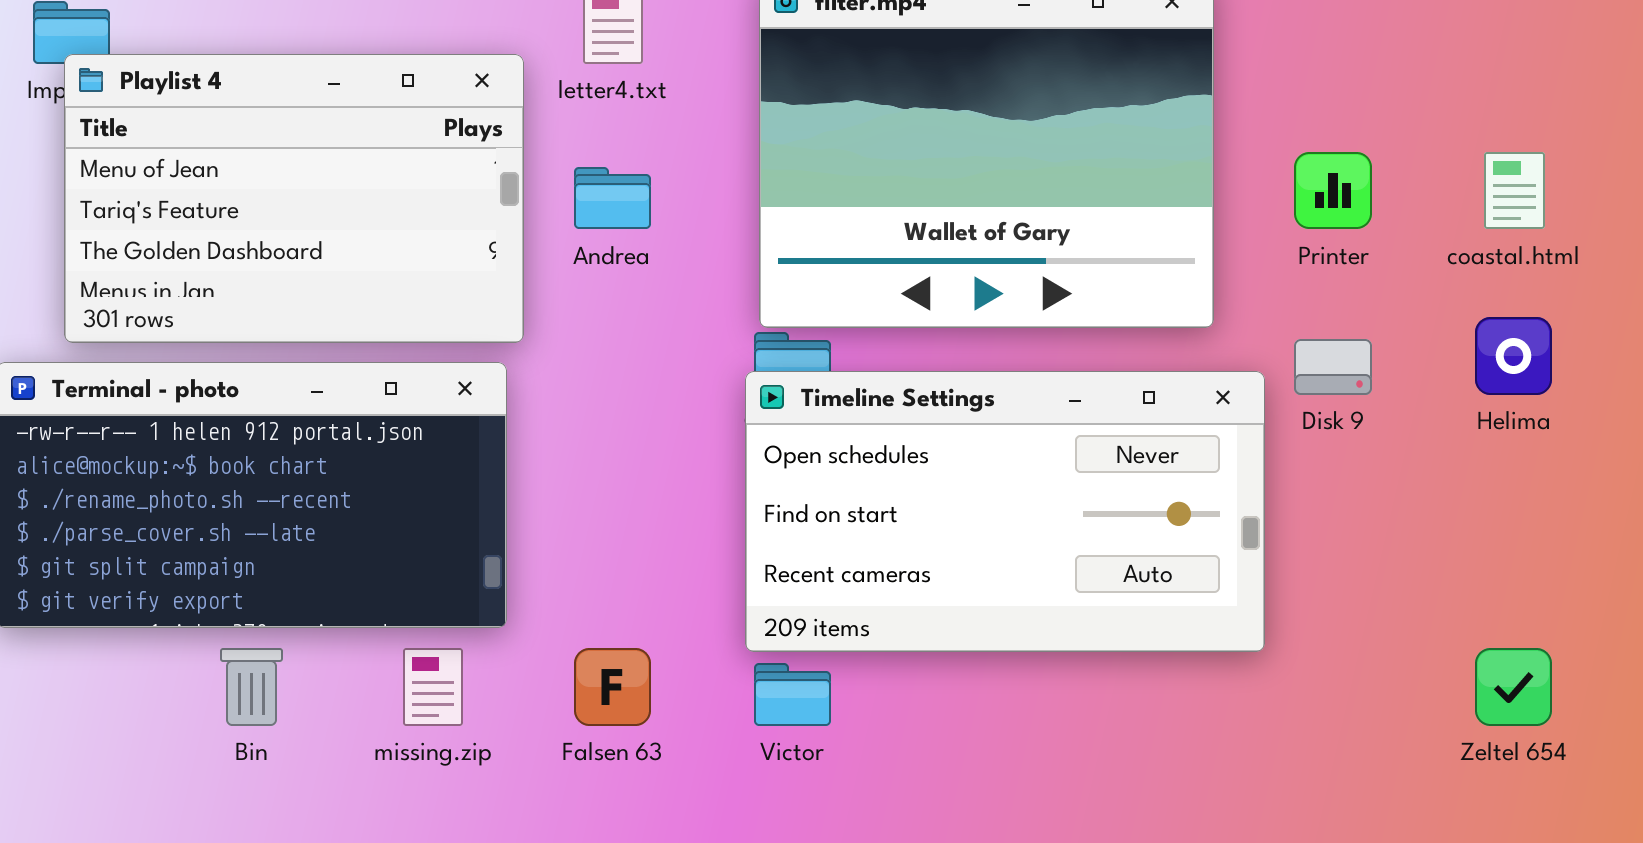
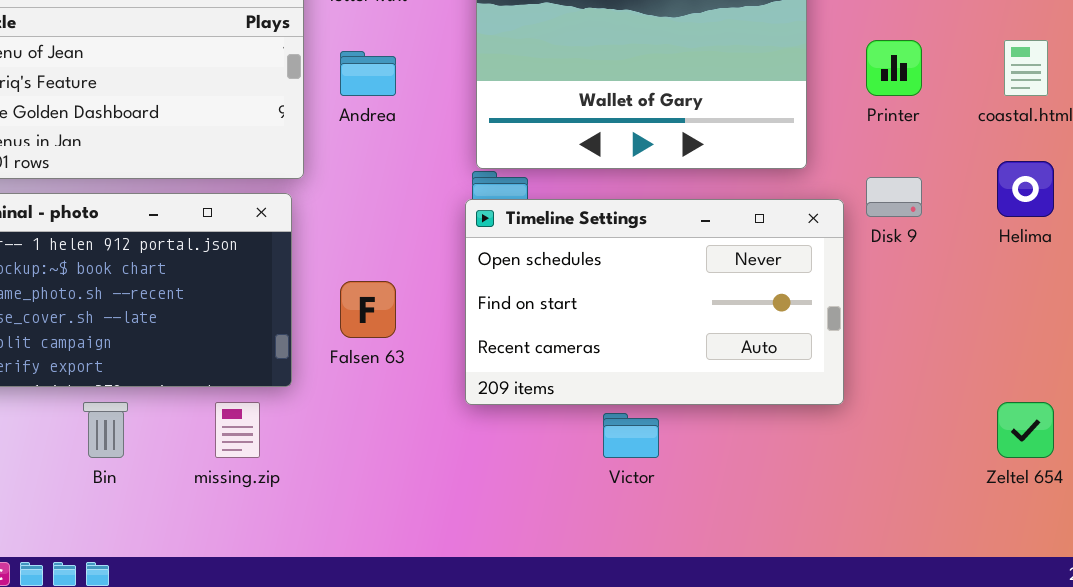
Falsen 63: [574,648,651,726] -> [340,281,396,338], moved
Victor: [754,663,831,726] -> [603,413,659,458], moved

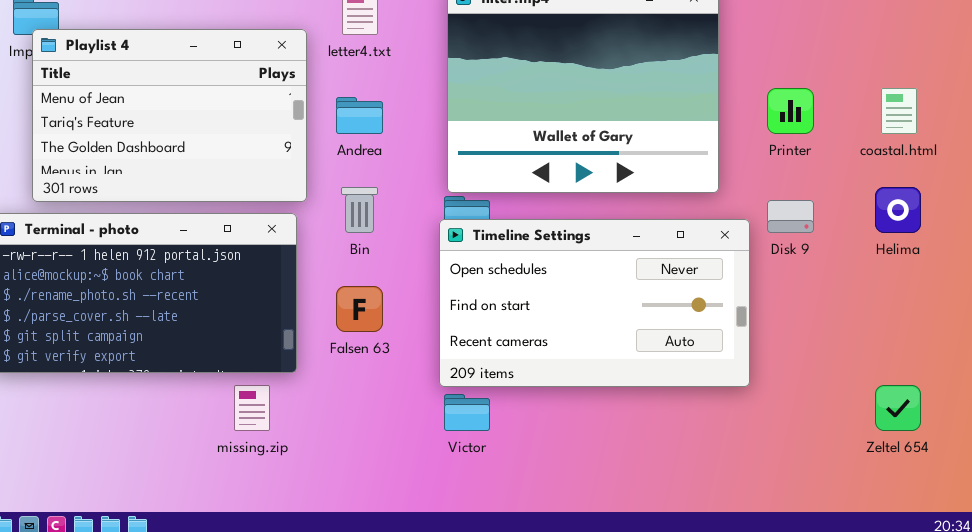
Bin: [83,402,128,458] -> [341,187,378,233], moved
Victor: [603,413,659,458] -> [444,394,490,431], moved

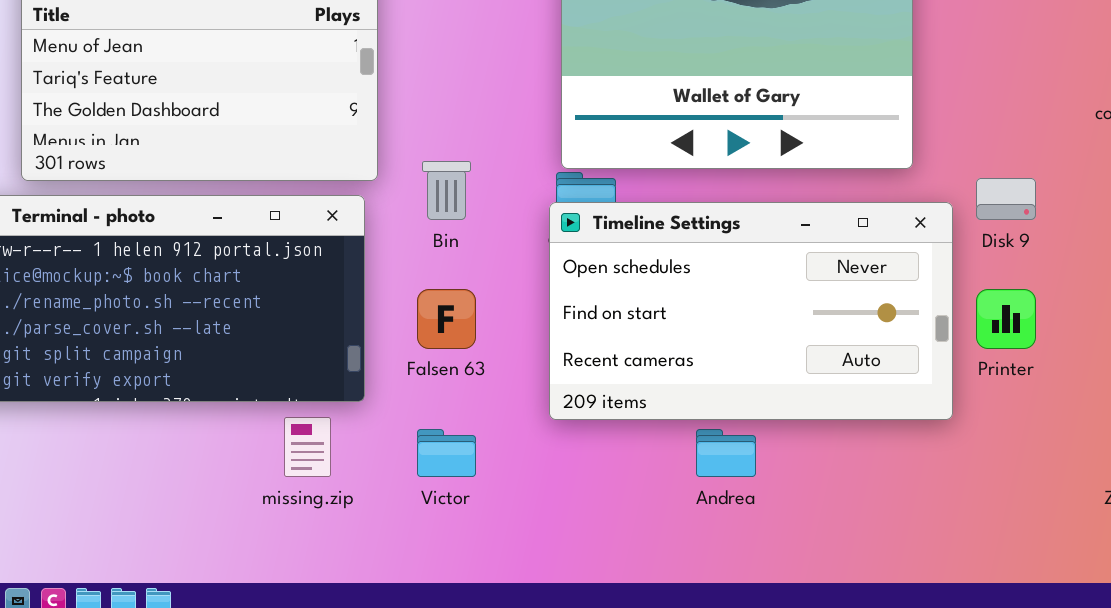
Printer: [767,88,814,134] -> [976,289,1036,349], moved
Andrea: [336,97,383,134] -> [696,429,756,477], moved
Victor: [444,394,490,431] -> [417,429,476,477], moved

